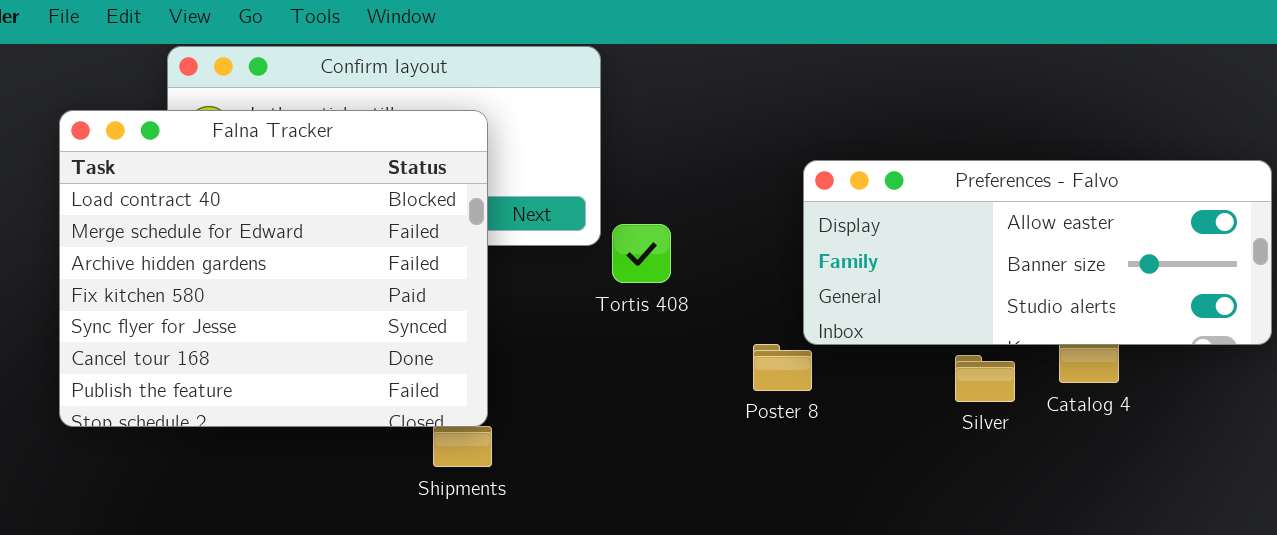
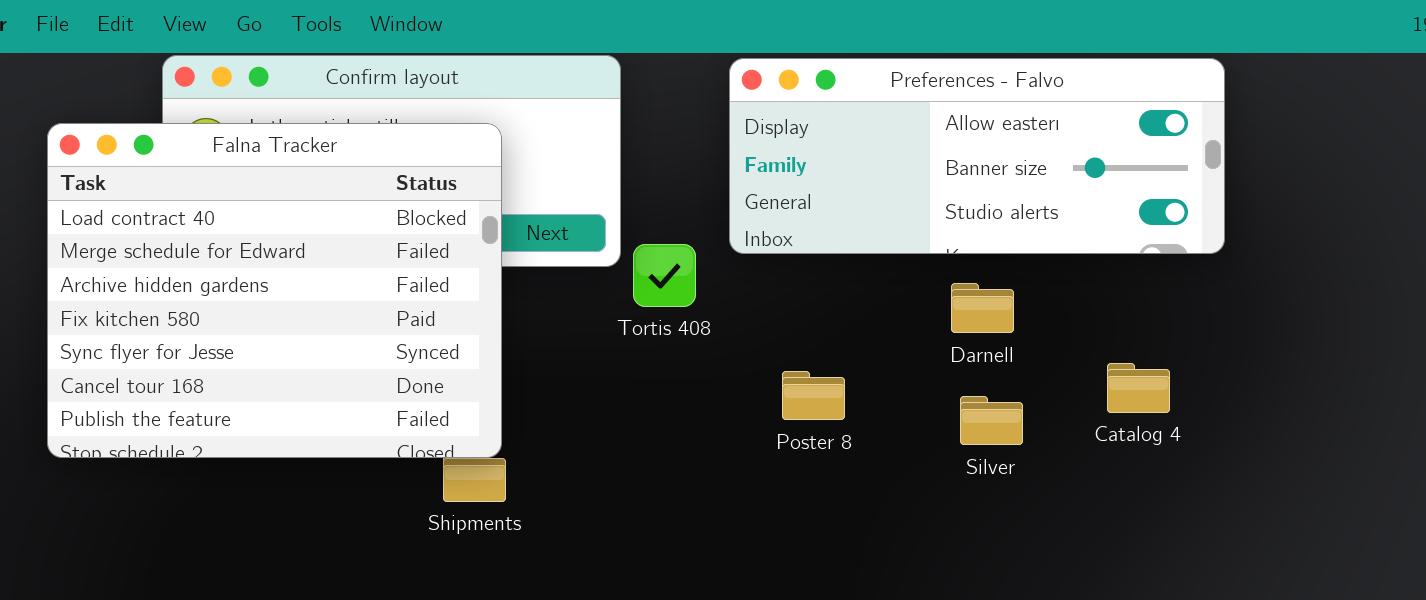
Preferences - Falvo: [803,160,1272,345] -> [729,58,1225,254], moved
Silver: [955,355,1015,402] -> [960,396,1023,445], moved

